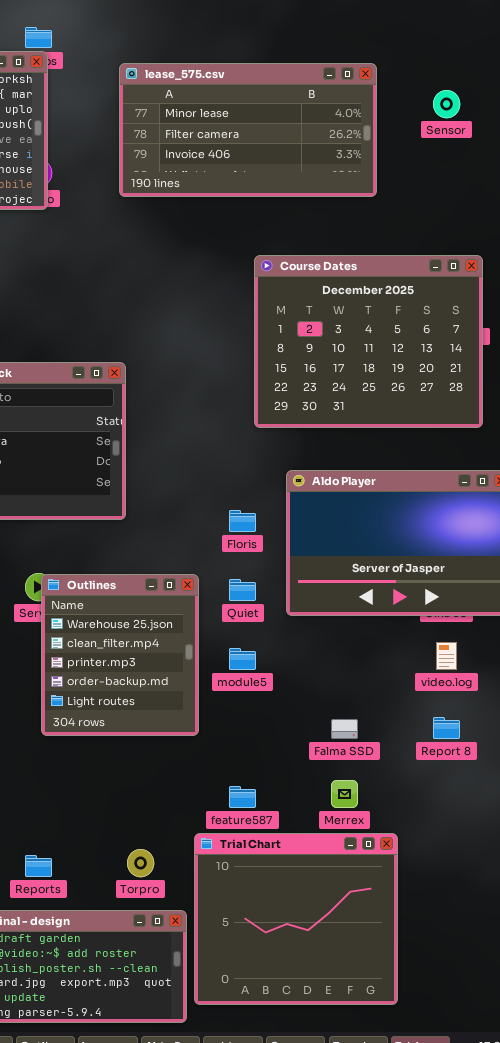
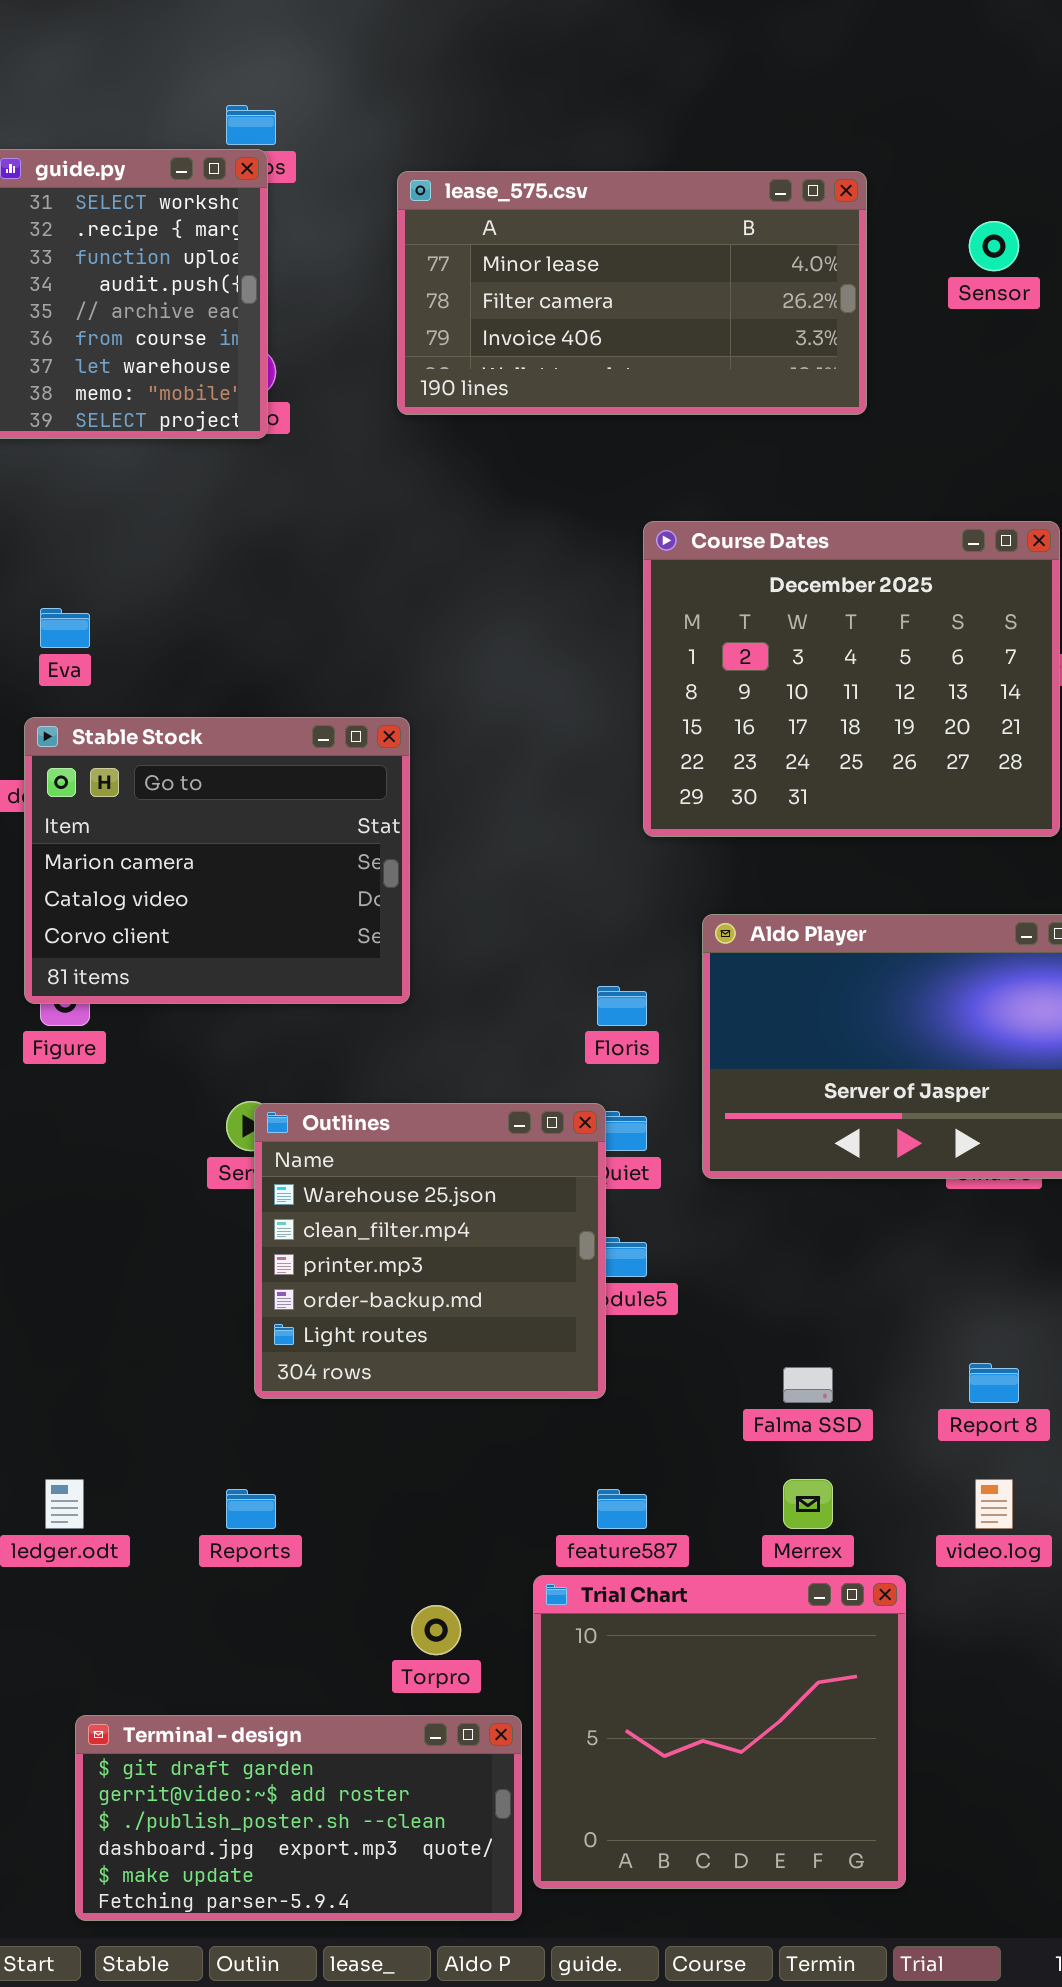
Outlines: [41,574,199,736] -> [254,1103,606,1399], resized
video.log: [436,642,457,670] -> [975,1479,1013,1529], moved
Reports: [25,855,52,877] -> [226,1489,276,1529], moved

